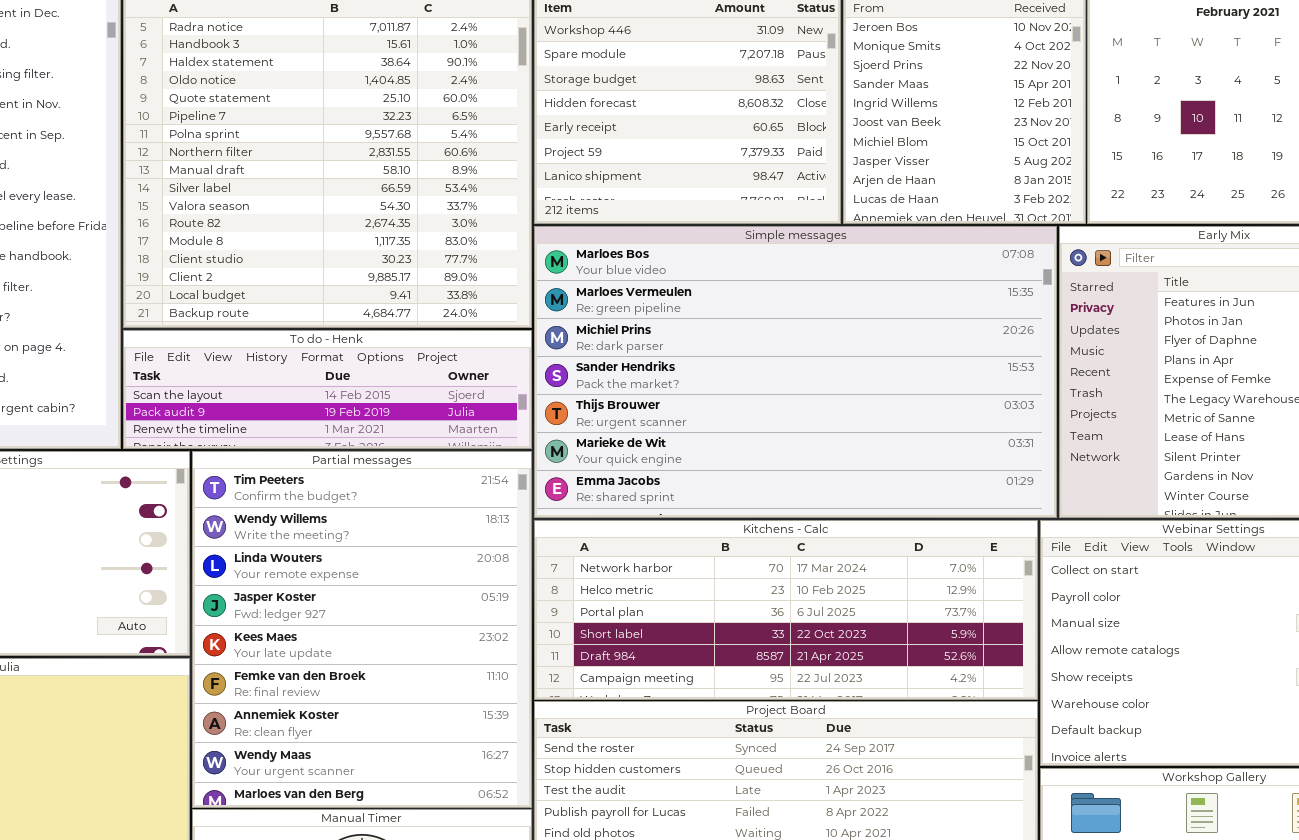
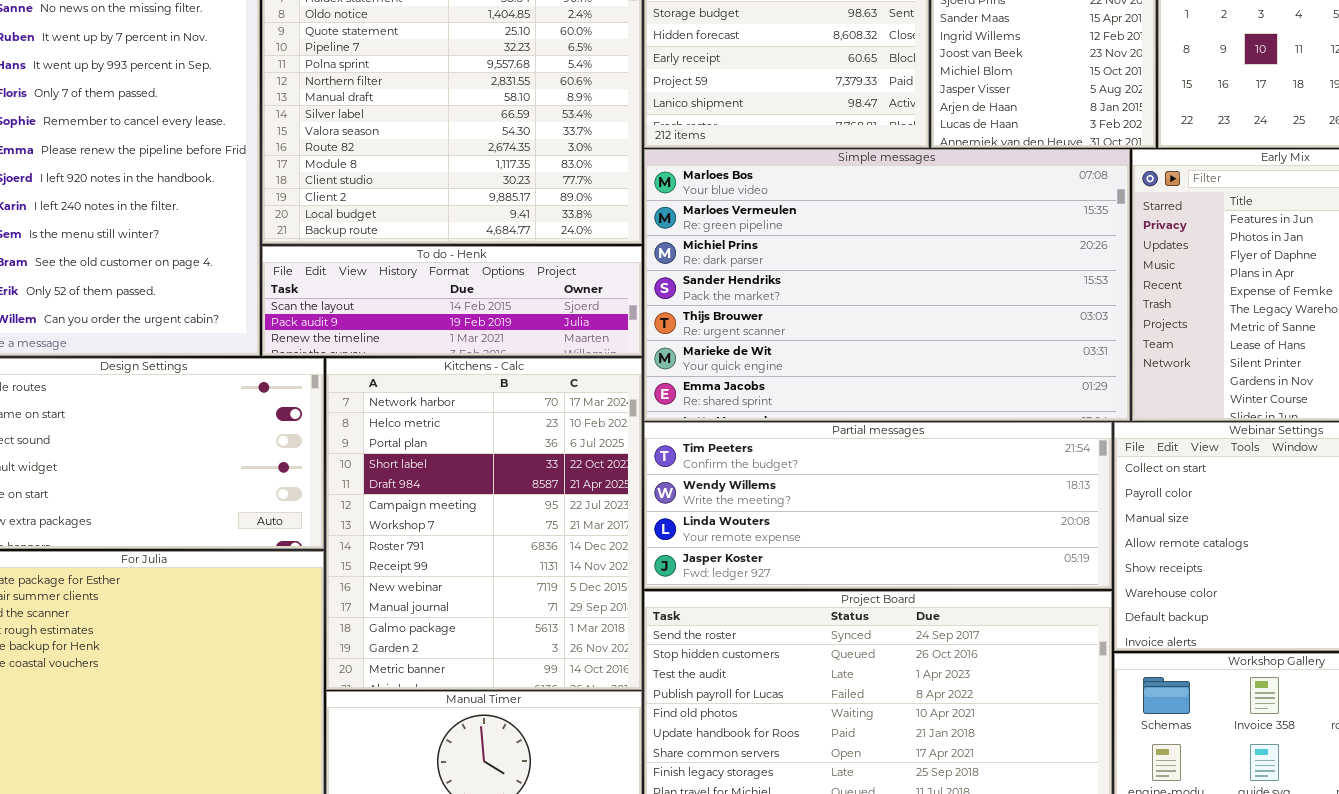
Partial messages: [192,451,532,808] -> [644,422,1112,589], moved, resized
Kitchens - Calc: [534,520,1038,700] -> [326,358,642,690], moved, resized

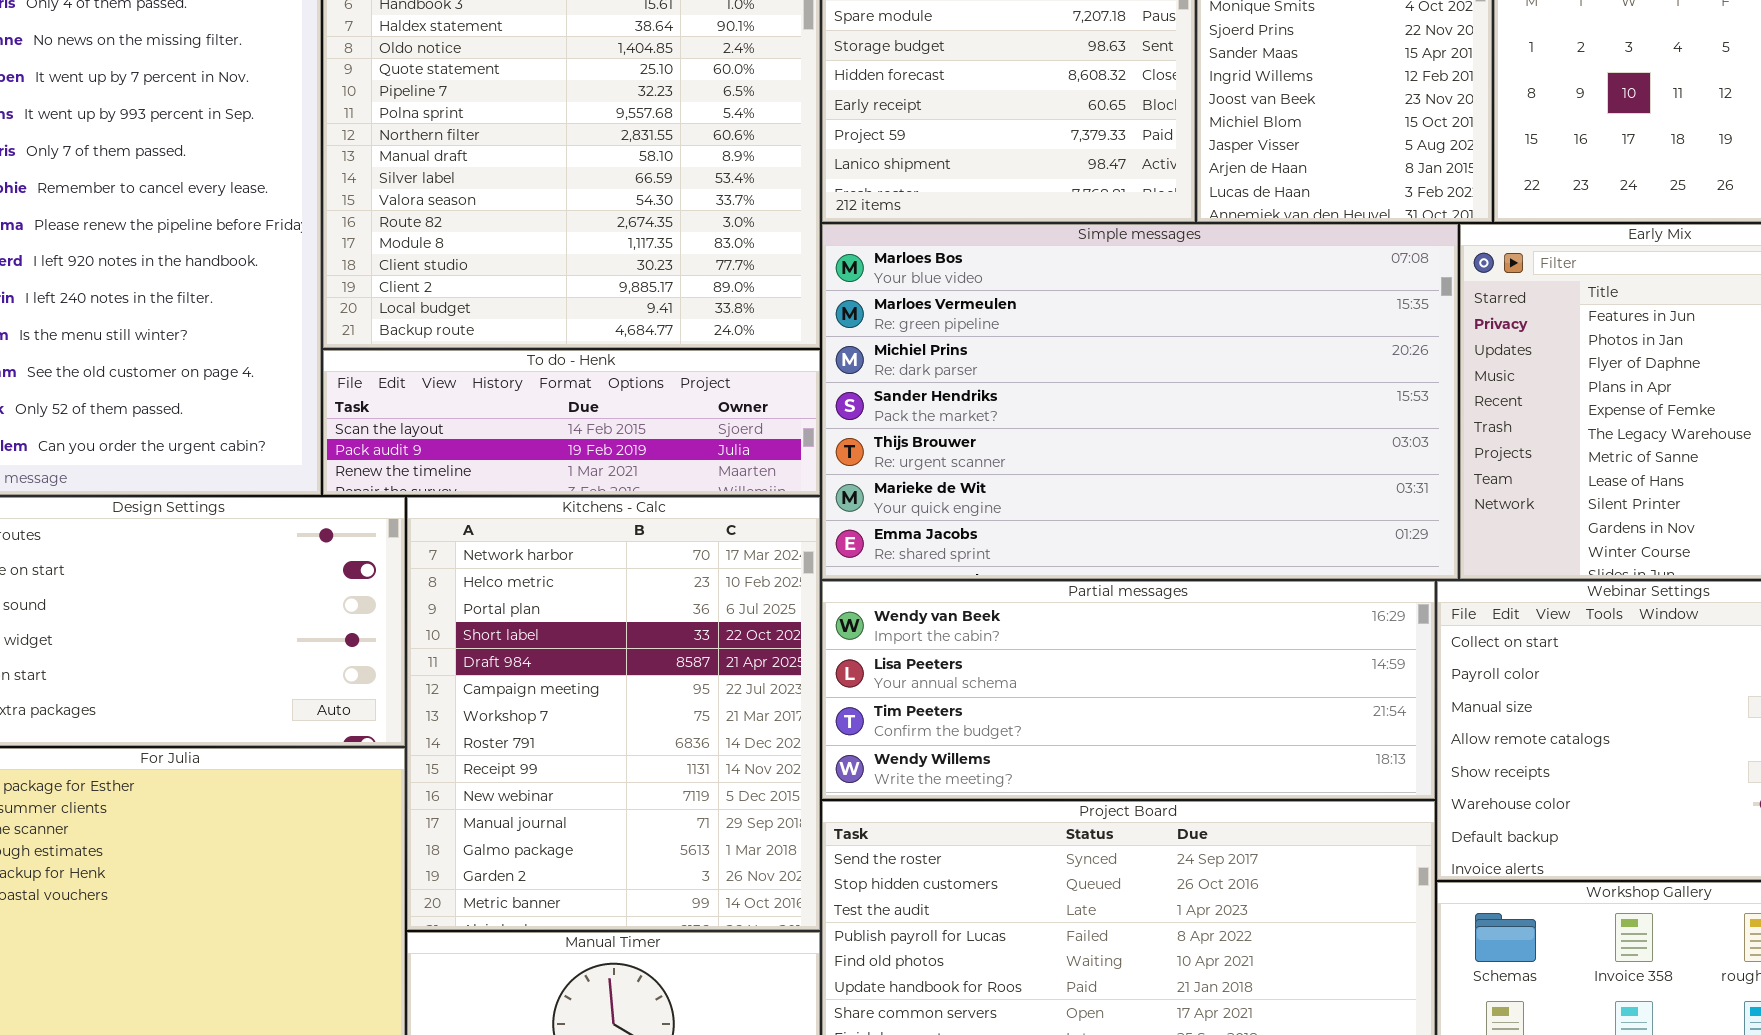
Partial messages: [644,422,1112,589] -> [822,581,1435,799], scrolled up 2 rows

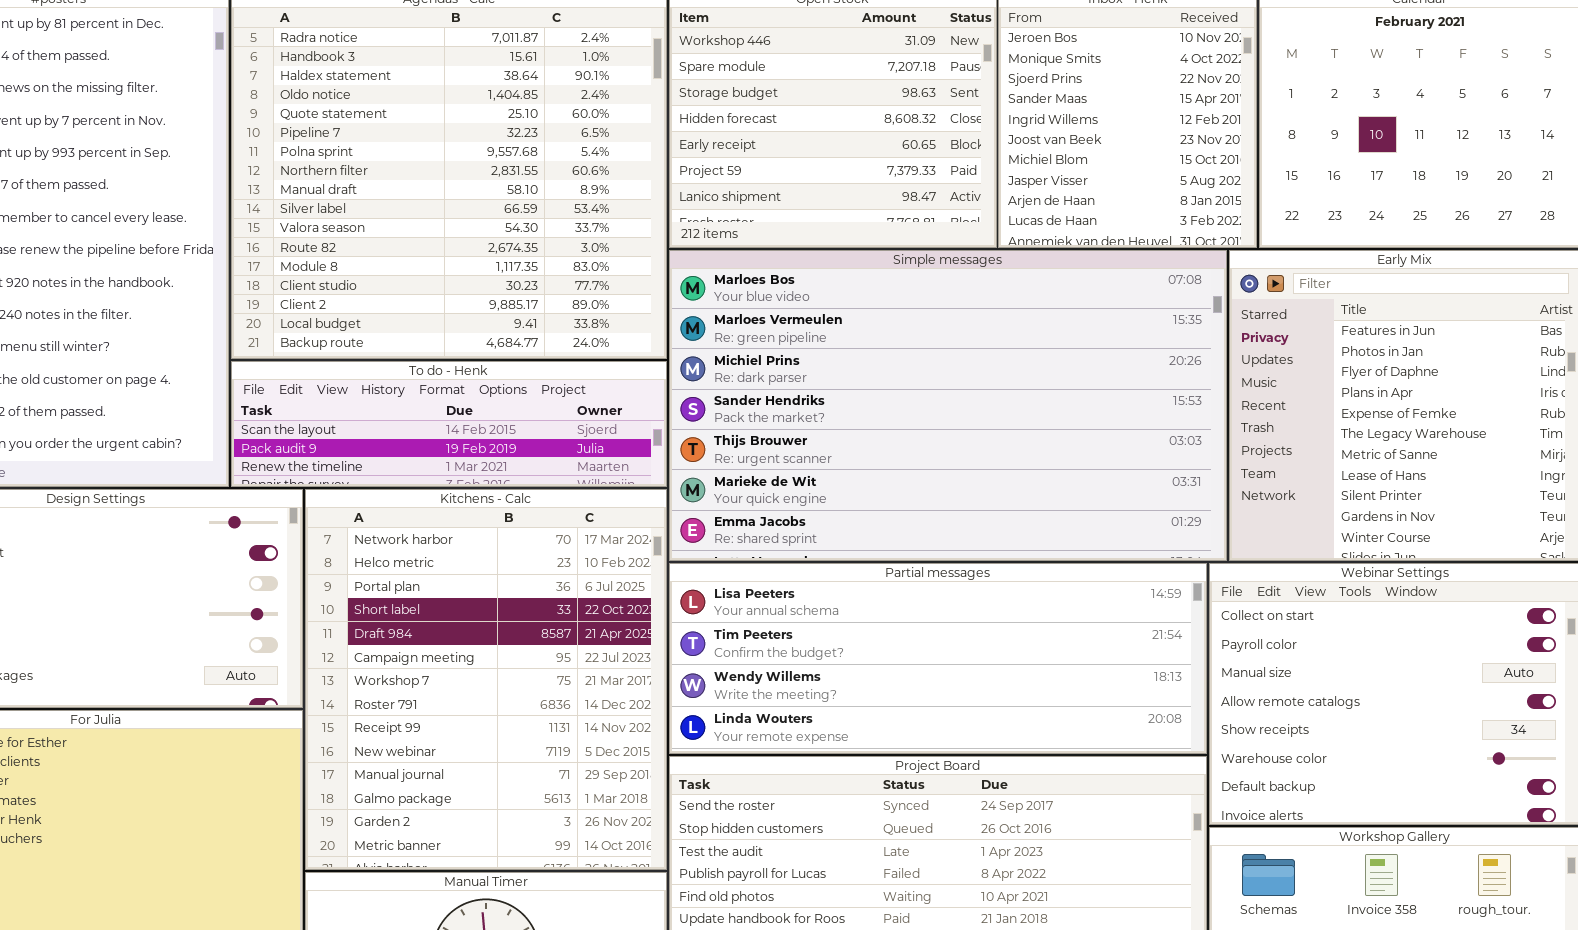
Partial messages: [822,581,1435,799] -> [669,563,1207,754], scrolled down 1 row

